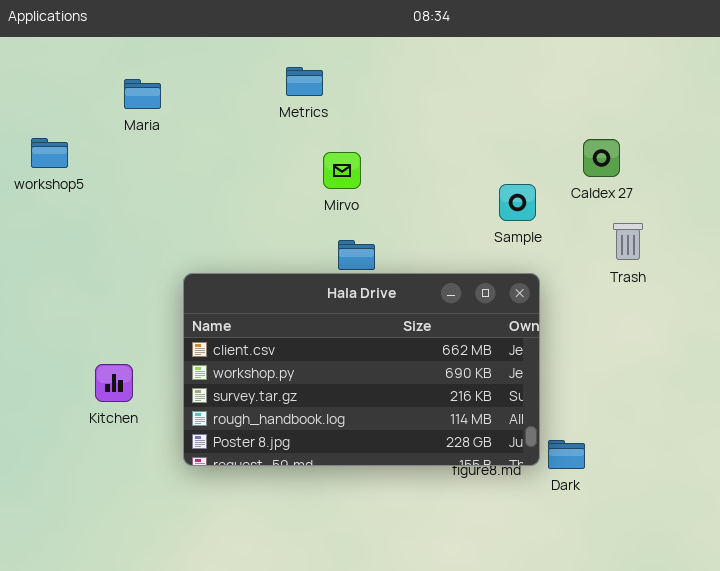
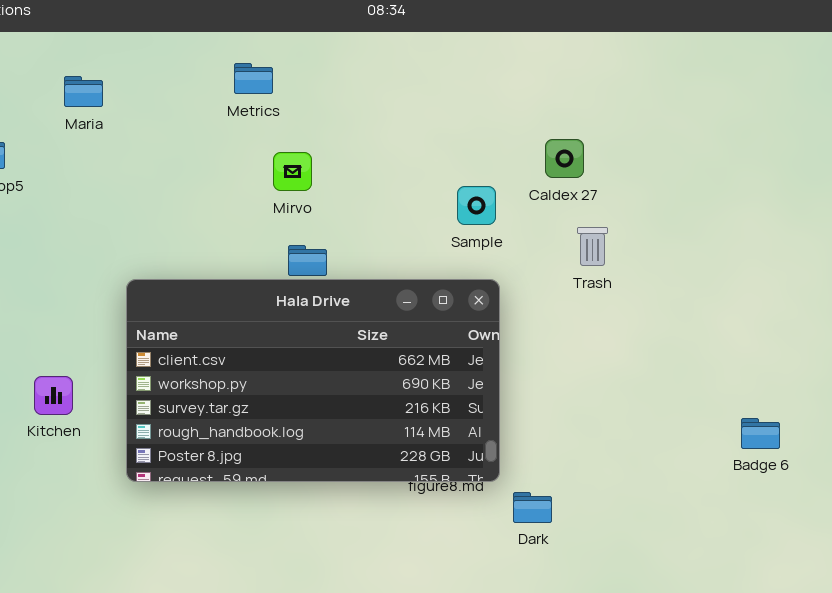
Dark: [548,440,585,469] -> [513,492,552,523], moved

